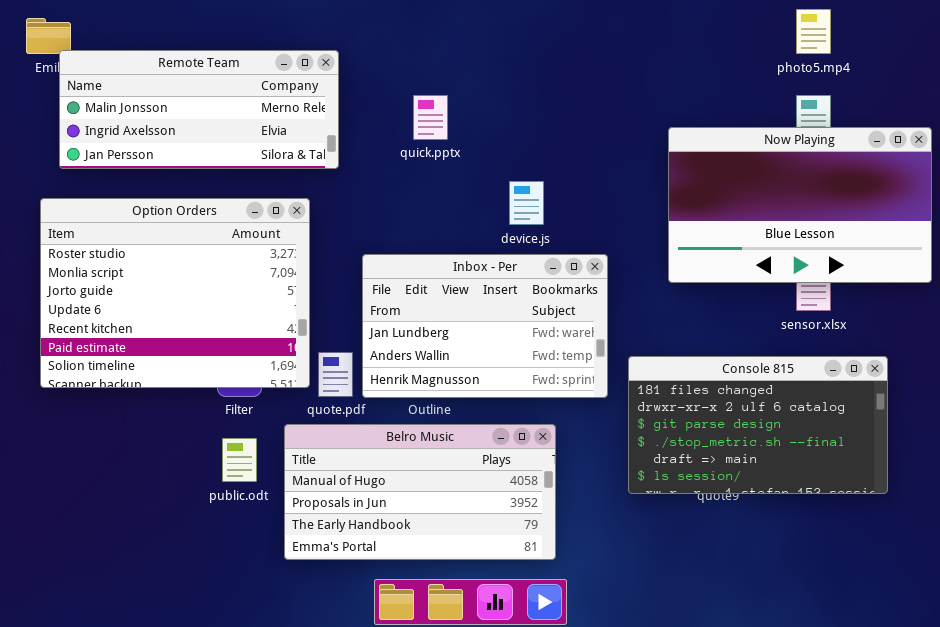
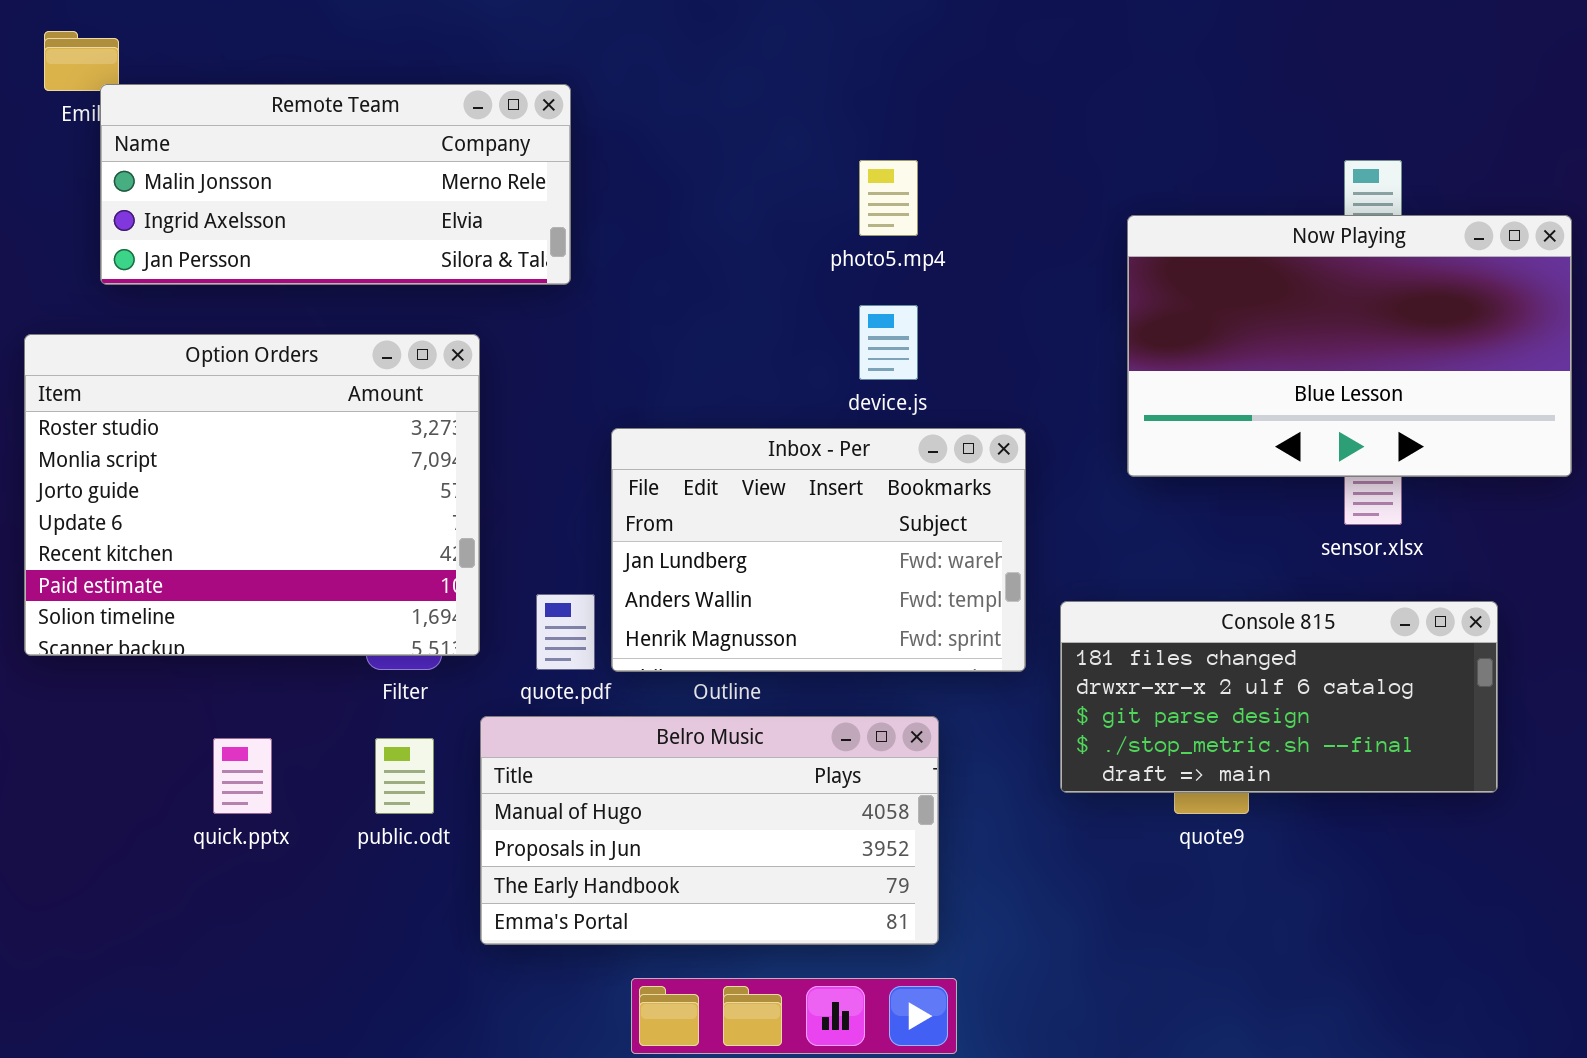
photo5.mp4: [796,9,831,54] -> [859,160,918,236], moved
quick.pptx: [413,95,448,140] -> [213,738,272,814], moved
Option Orders: [40,198,310,388] -> [24,334,480,656], moved
Console 815: [628,356,888,494] -> [1060,601,1498,793], resized

